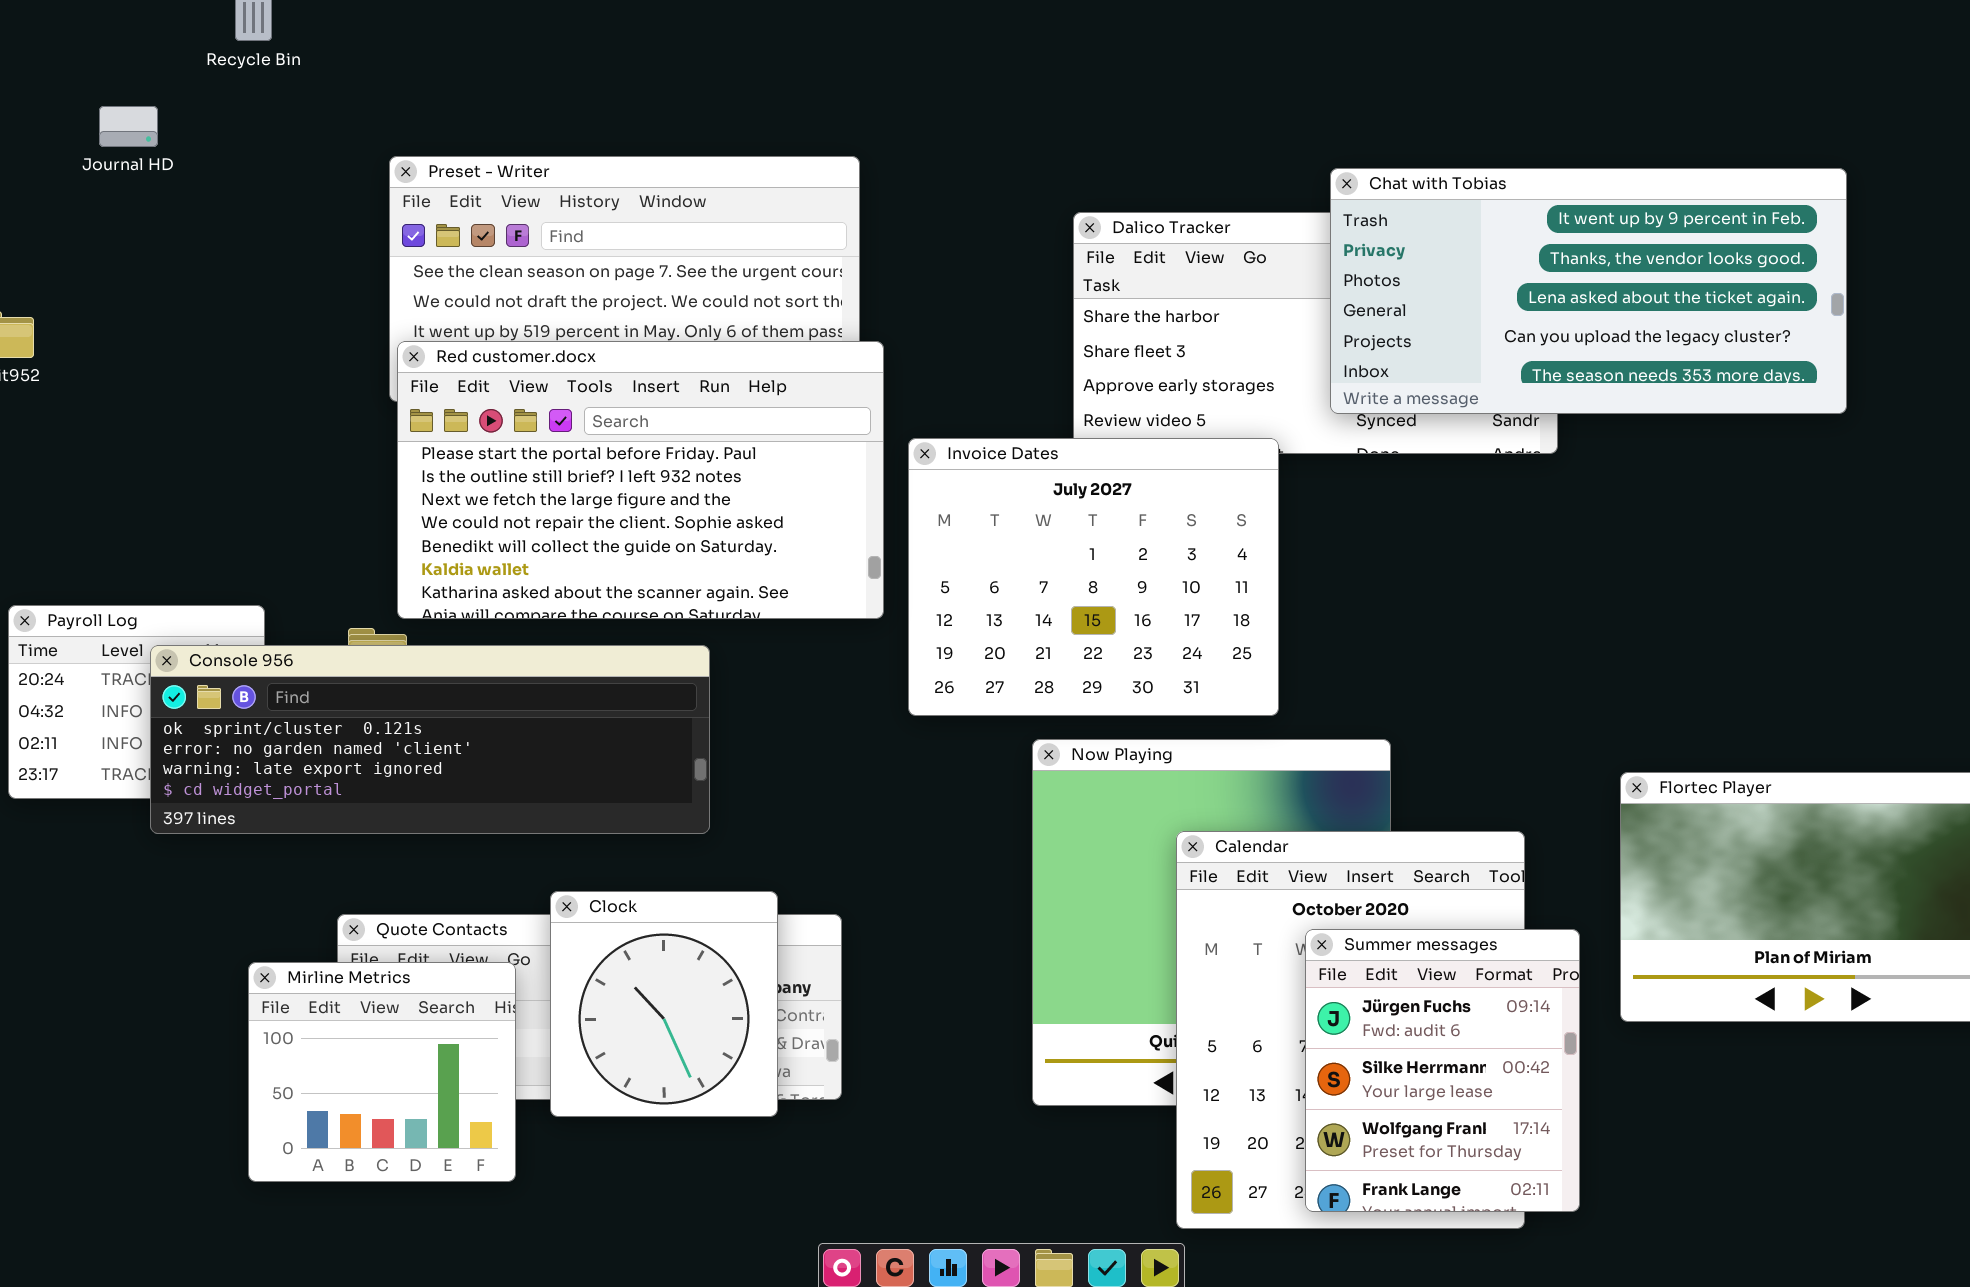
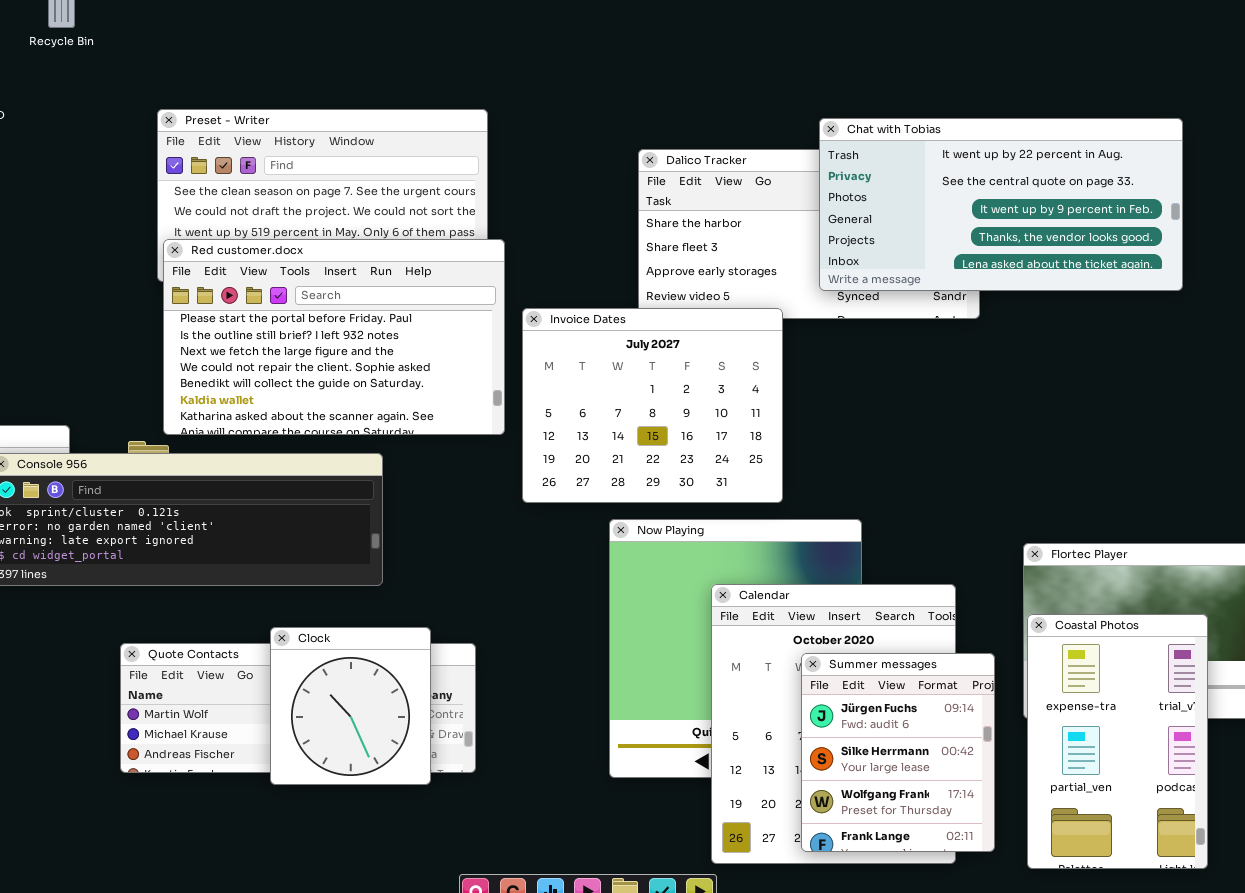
Chat with Tobias: [1330,168,1847,414] -> [819,118,1183,291], scrolled up 2 rows
Coastal Photos: none -> [1027,614,1208,869], opened
Mirline Metrics: [248,962,516,1182] -> none, closed

